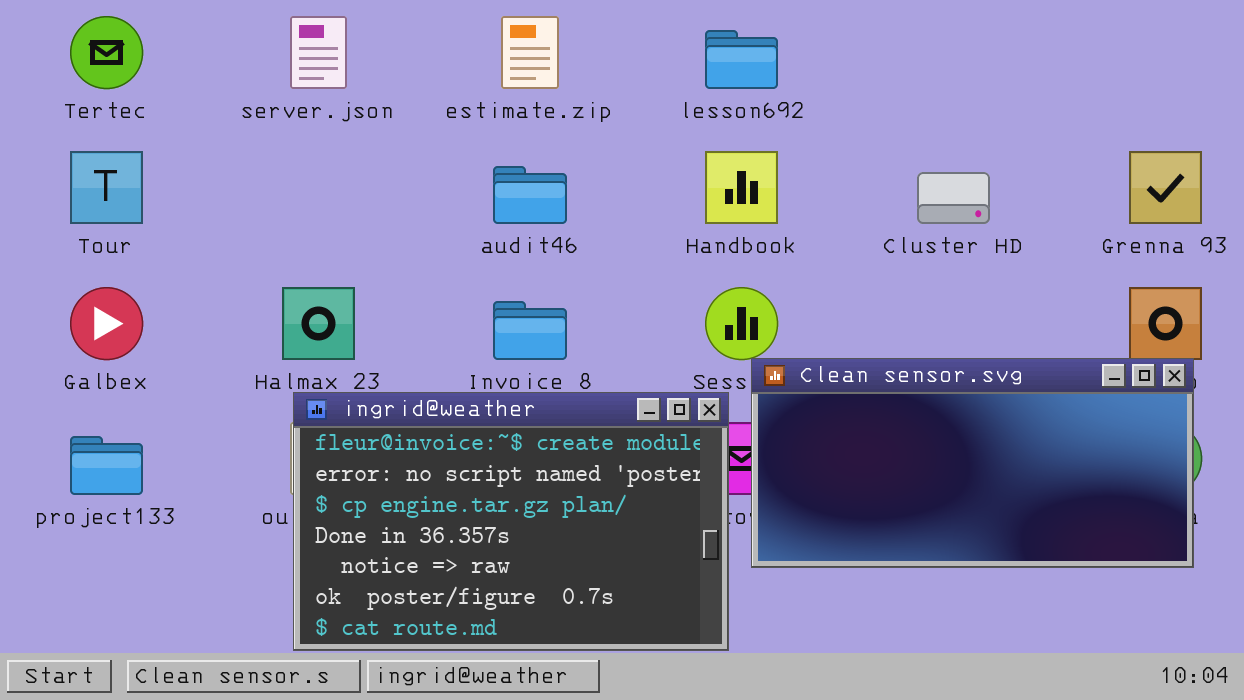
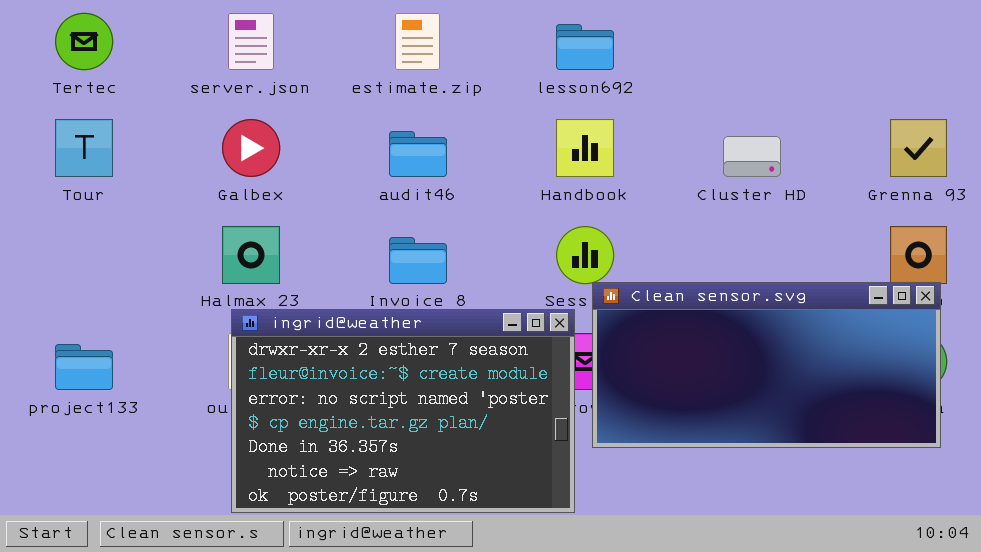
Galbex: [70,287,143,360] -> [222,119,280,177], moved
ingrid@weather: [293,392,729,651] -> [231,309,575,513], scrolled up 1 row

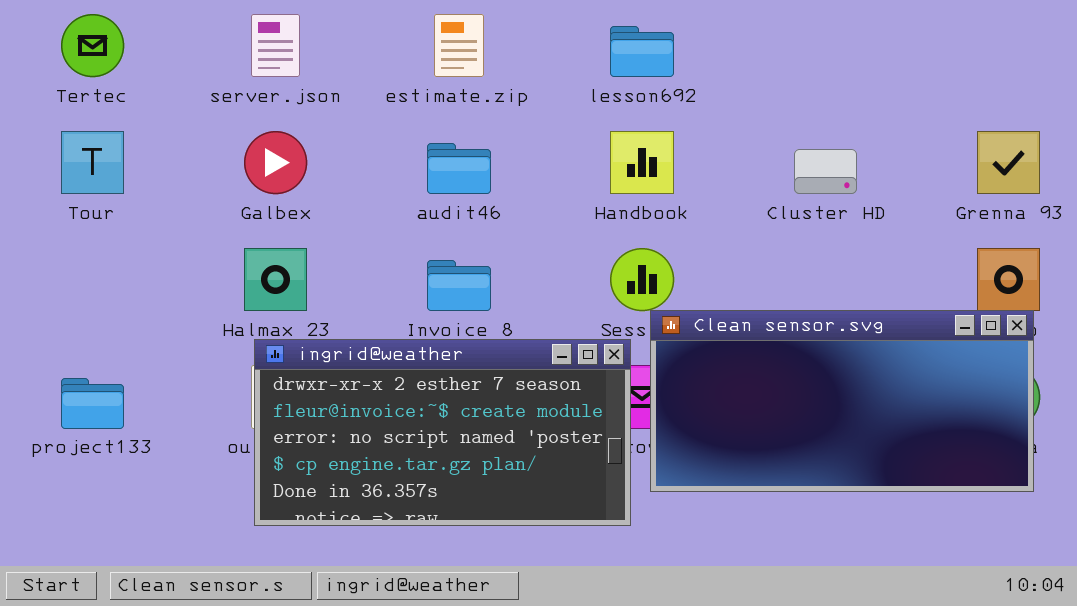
ingrid@weather: [231,309,575,513] -> [254,339,631,526], resized

